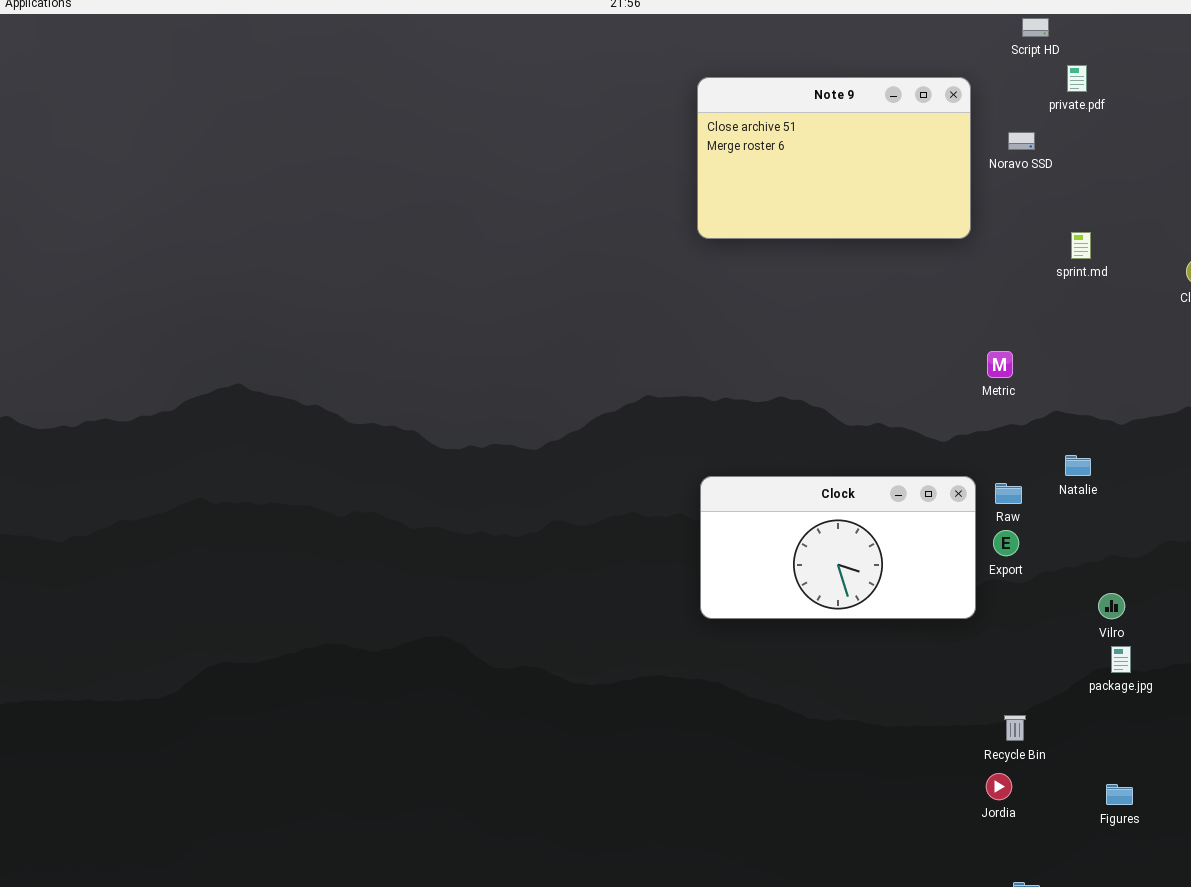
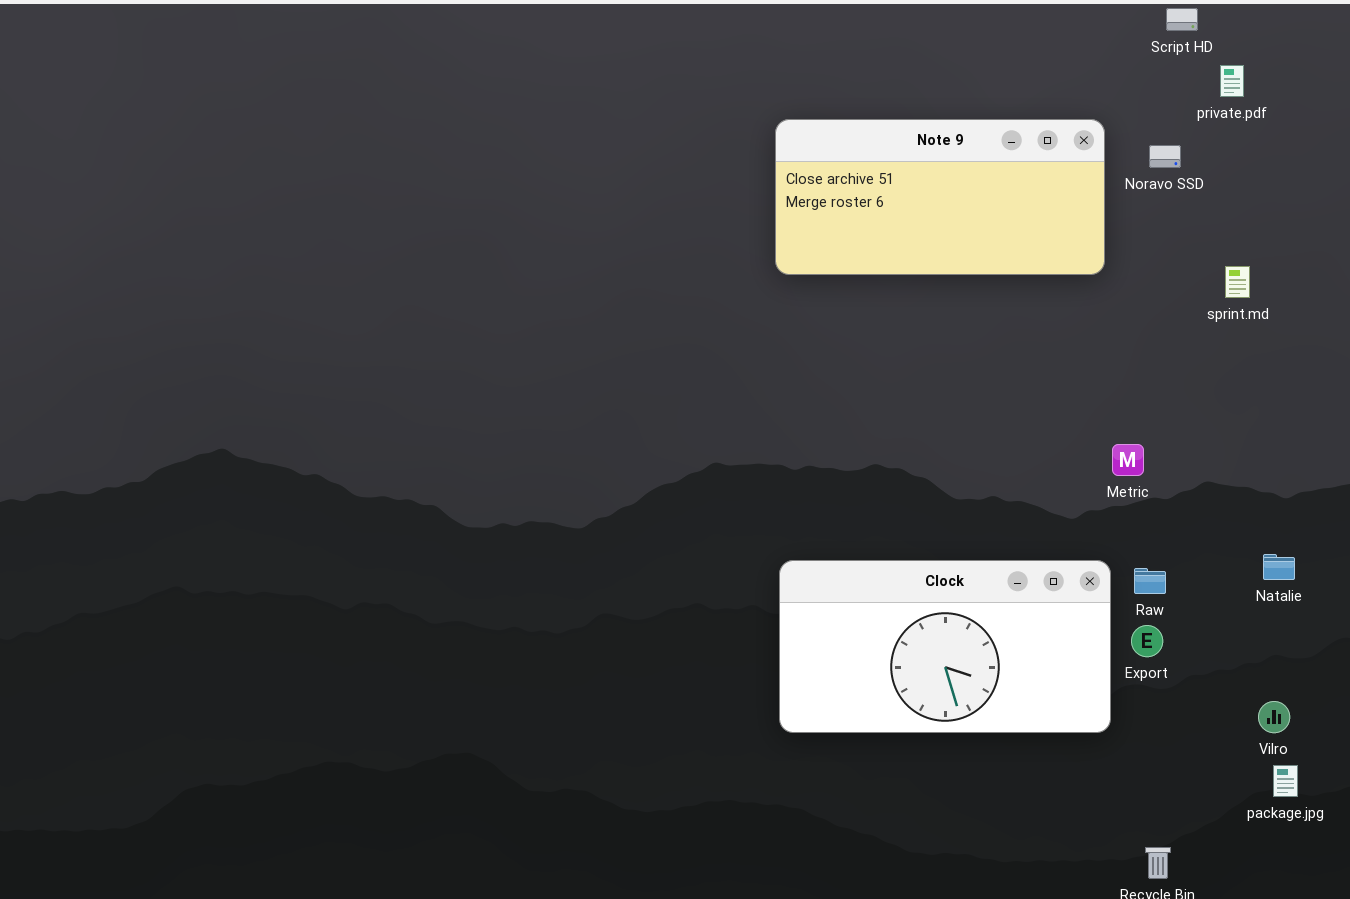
Note 9: [697,77,971,239] -> [775,119,1105,275], resized
Metric: [987,351,1013,378] -> [1112,444,1144,476], moved
Natalie: [1065,455,1091,476] -> [1263,554,1295,580], moved

